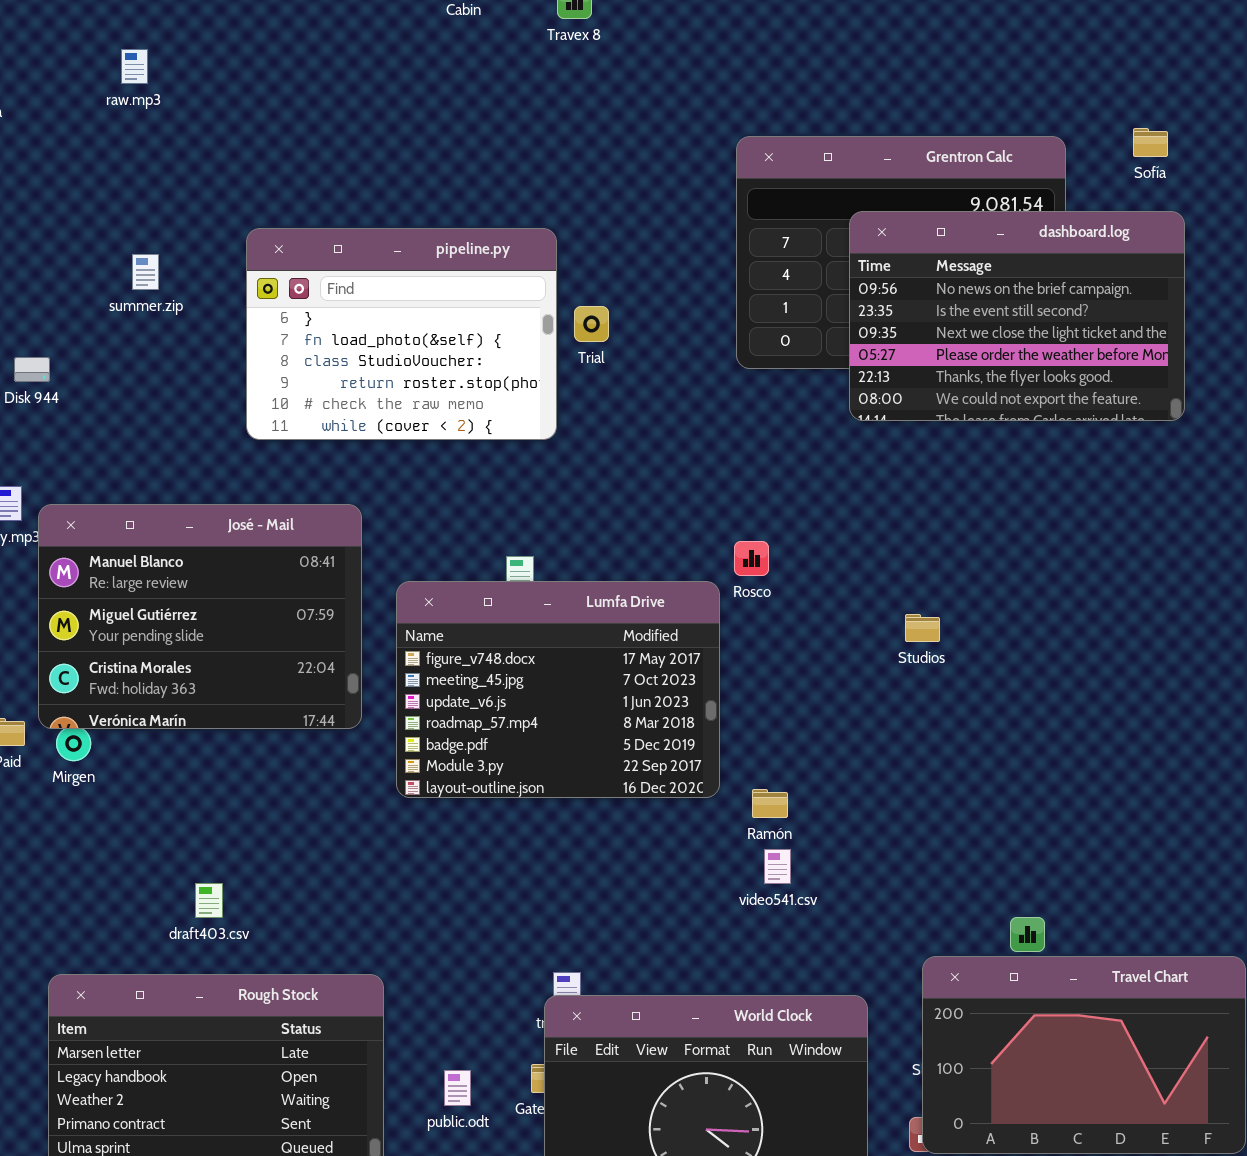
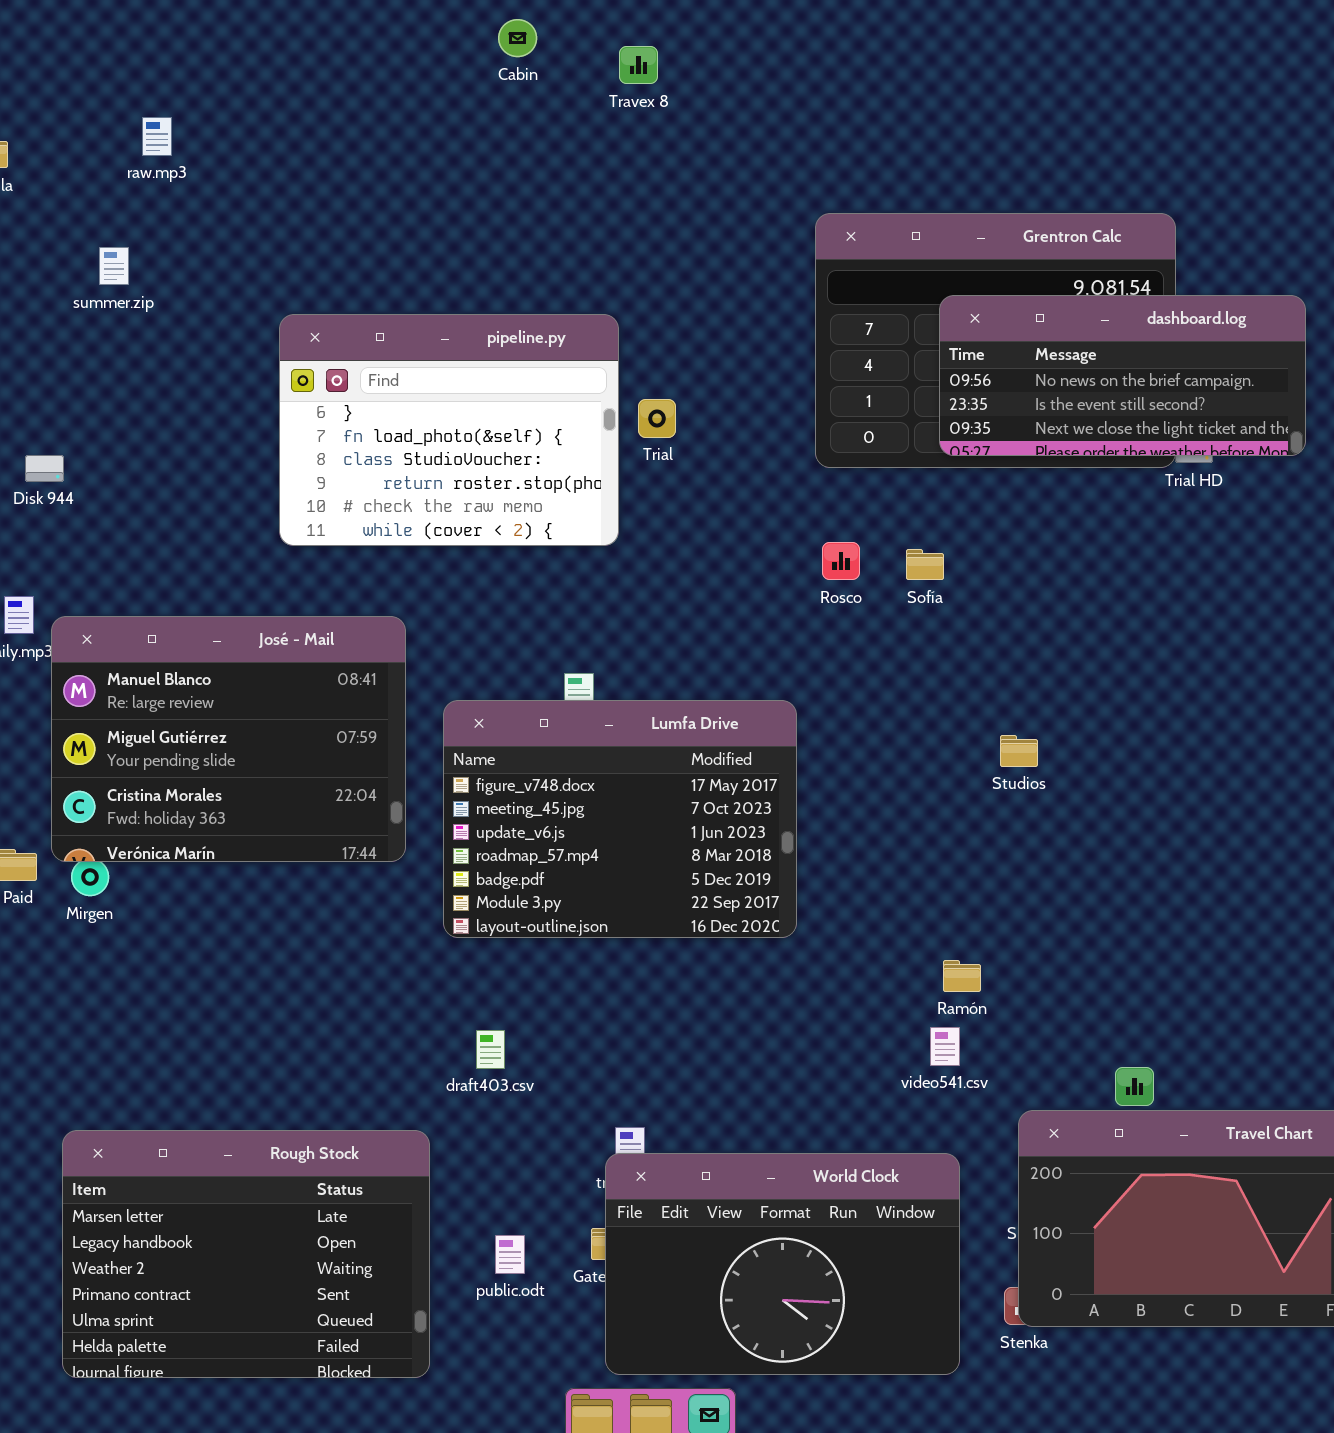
Sofía: [1133,128,1168,157] -> [906,549,944,580], moved
dashboard.log: [849,211,1185,421] -> [939,295,1306,456], resized
summer.zip: [132,254,159,290] -> [99,247,129,285], moved
Rosco: [734,541,769,576] -> [822,542,860,580], moved
Ramón: [752,789,788,818] -> [943,960,981,992], moved
video541.csv: [764,849,791,884] -> [930,1027,960,1066], moved
draft403.csv: [195,883,223,918] -> [476,1030,505,1069], moved

